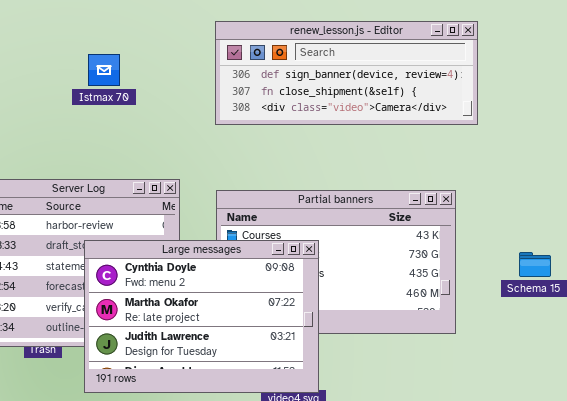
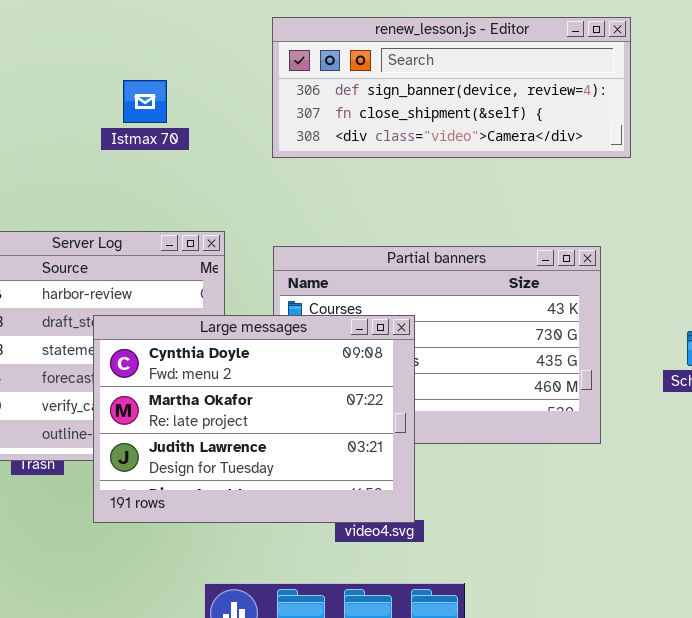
Istmax 70: [88,54,120,86] -> [123,80,167,123], moved

